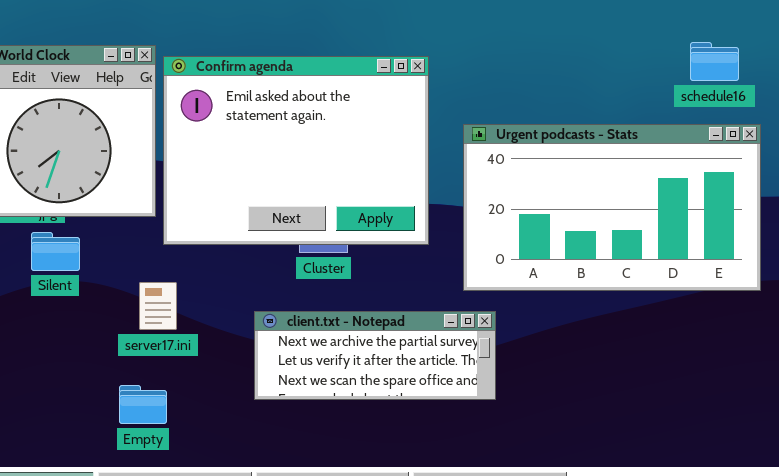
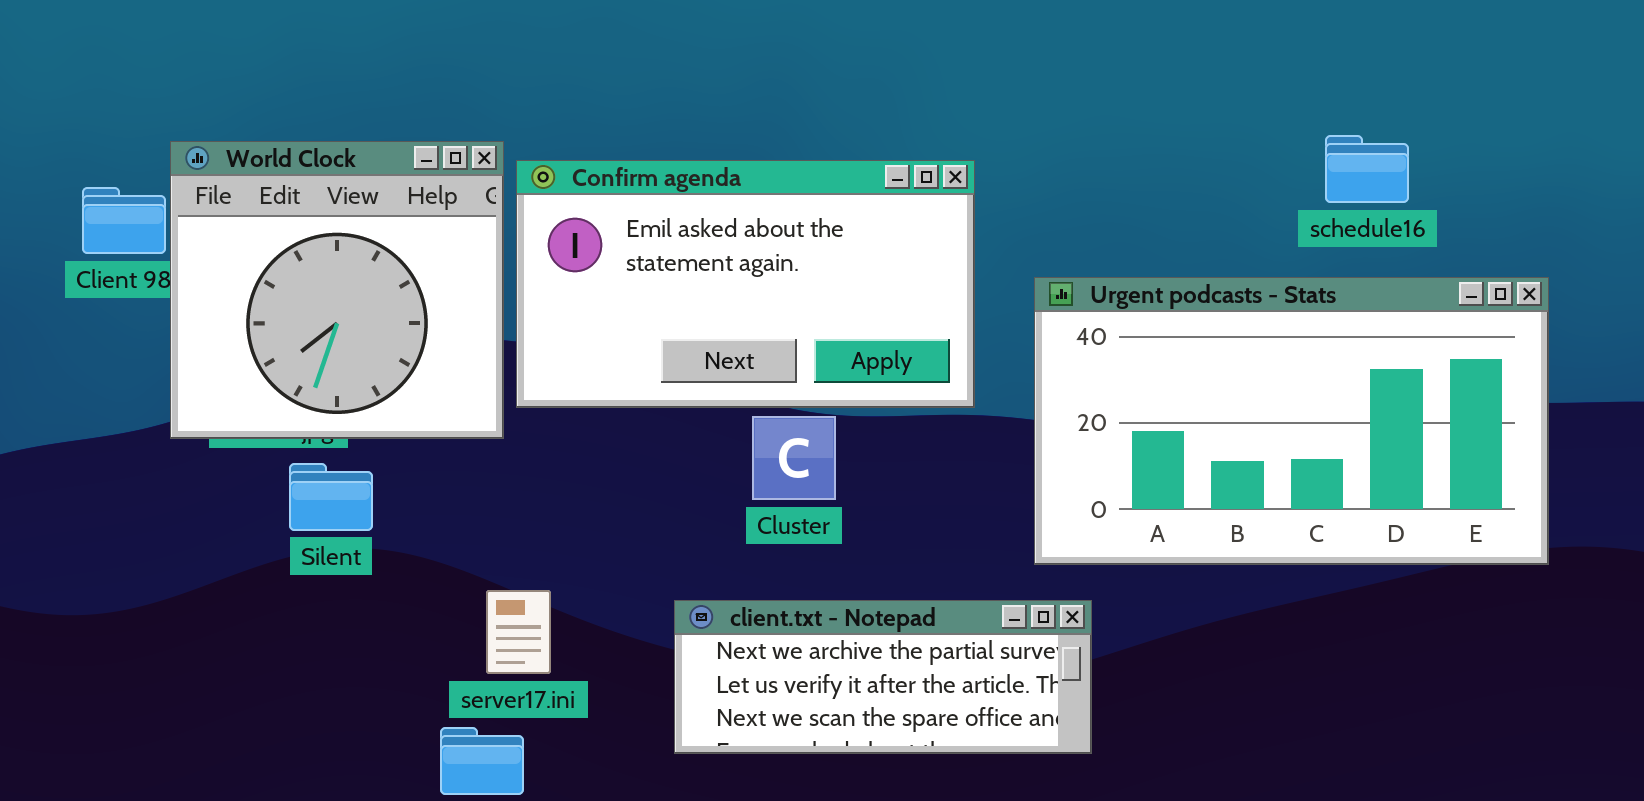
schedule16: [690,42,739,81] -> [1325,135,1409,203], moved
Confirm agenda: [163,56,429,245] -> [516,160,975,408], resized
server17.ini: [139,282,177,330] -> [486,590,551,674], moved

